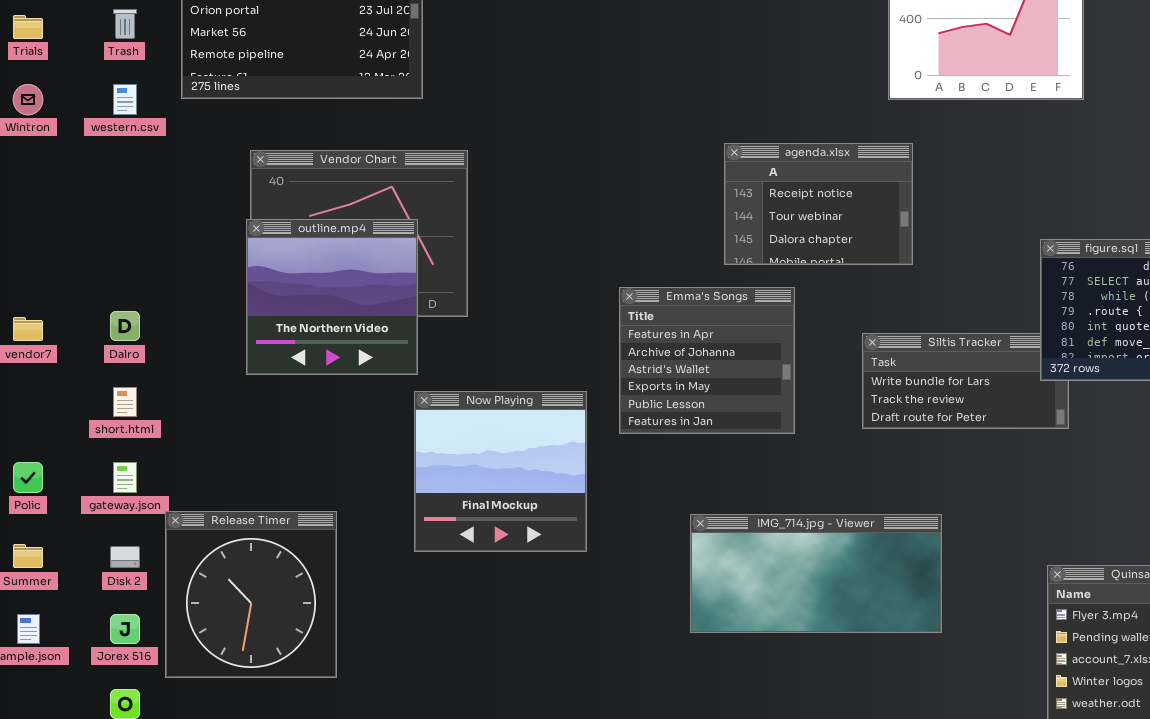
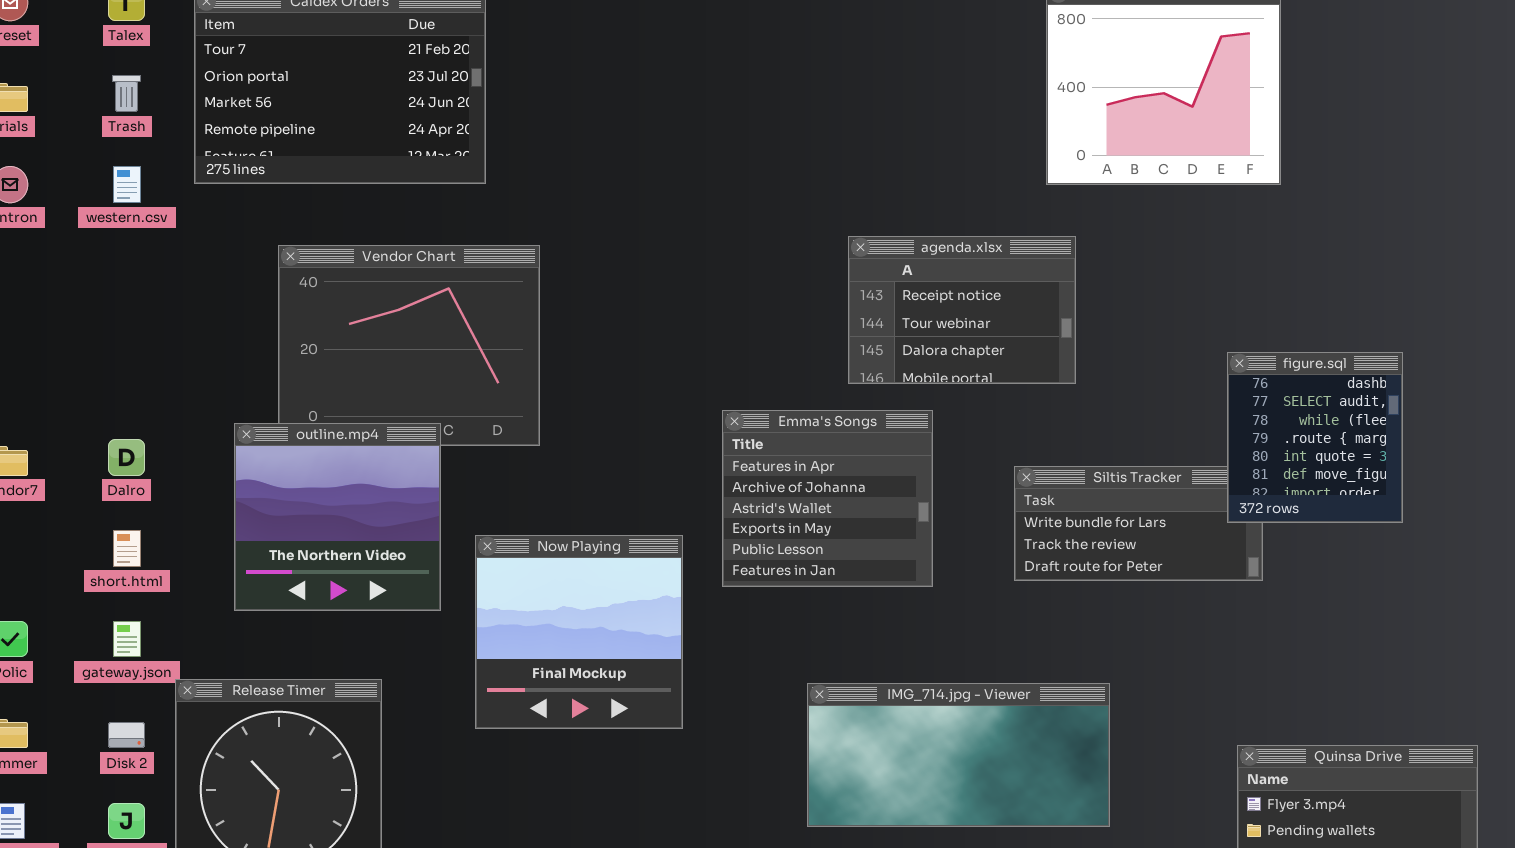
outline.mp4: [246,219,418,375] -> [234,423,441,611], moved

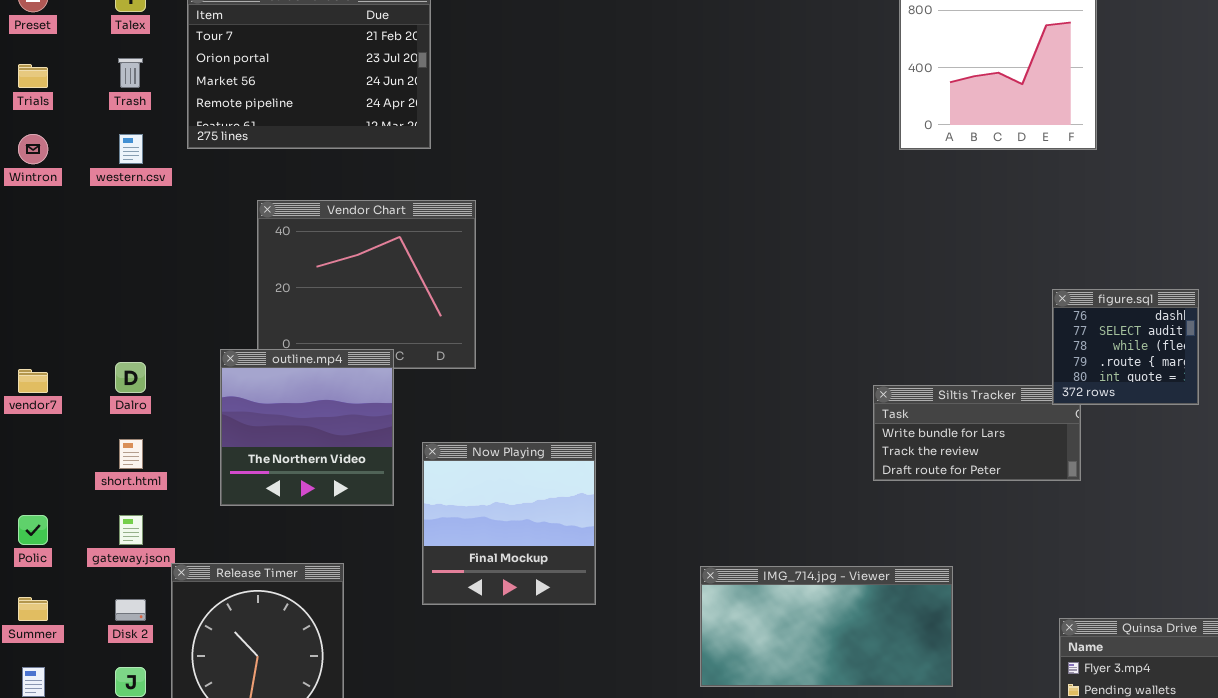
agenda.xlsx: [848,236,1076,384] -> none, closed
figure.sql: [1227,352,1403,523] -> [1052,289,1199,405], resized
Emma's Songs: [722,410,933,587] -> none, closed

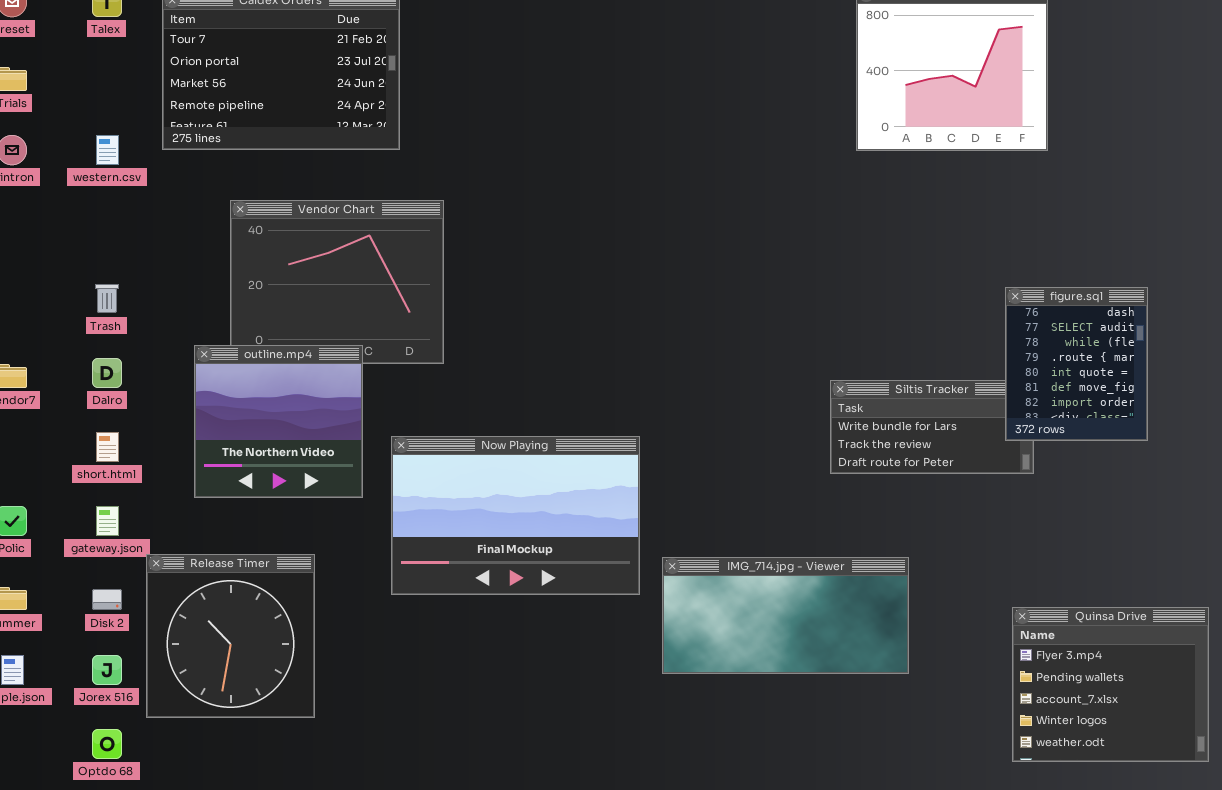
Trash: [118,58,143,88] -> [95,284,119,313], moved
figure.sql: [1052,289,1199,405] -> [1005,287,1148,441], resized
Now Playing: [422,442,596,605] -> [391,436,640,595], resized

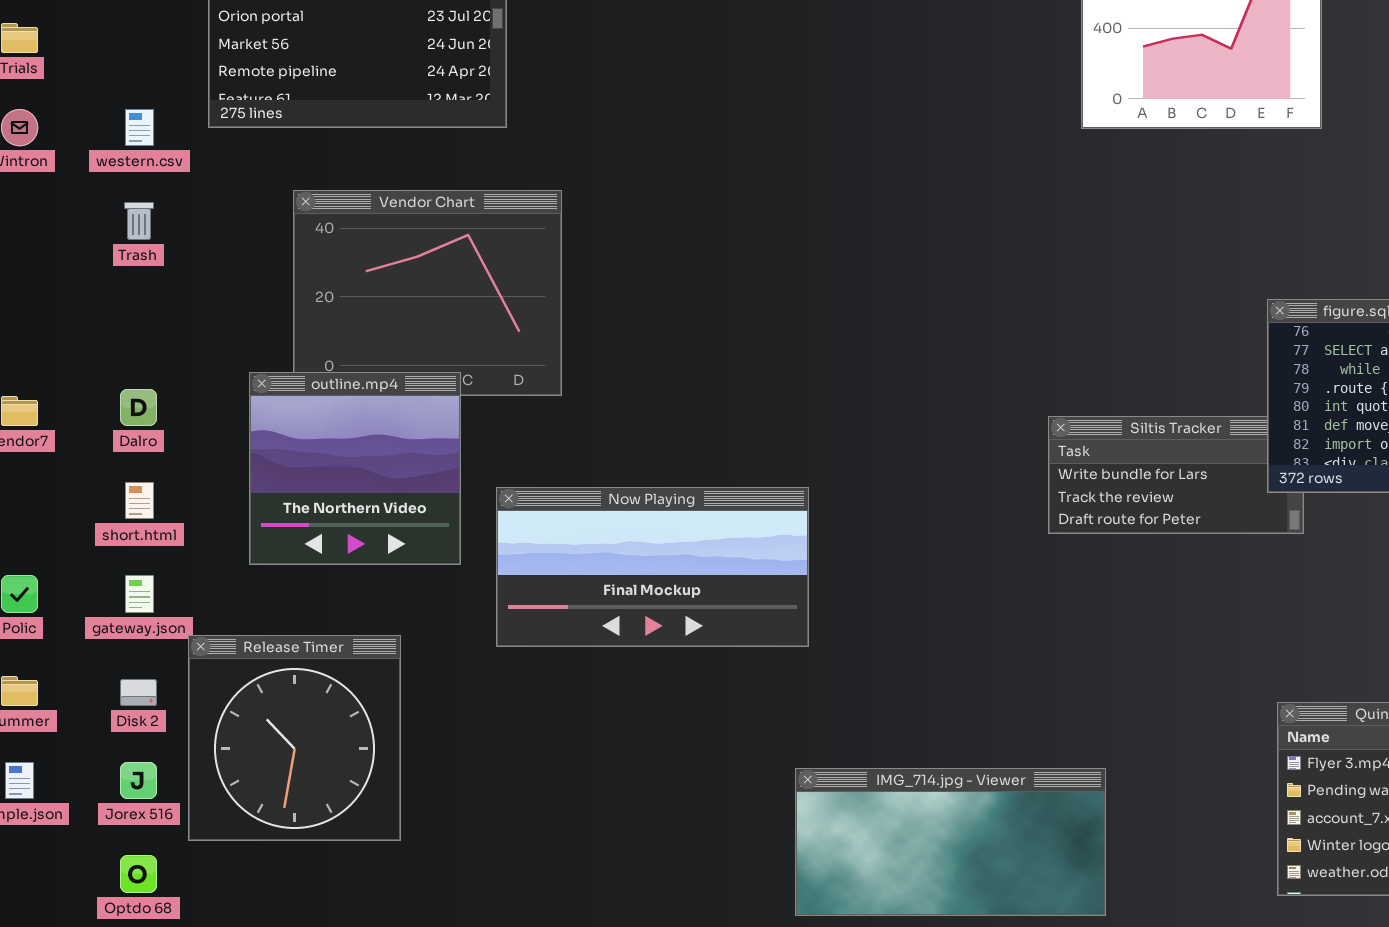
Trash: [95,284,119,313] -> [124,202,154,240], moved
Now Playing: [391,436,640,595] -> [496,487,809,647], resized
IMG_714.jpg - Viewer: [662,557,909,674] -> [795,768,1106,916], moved

